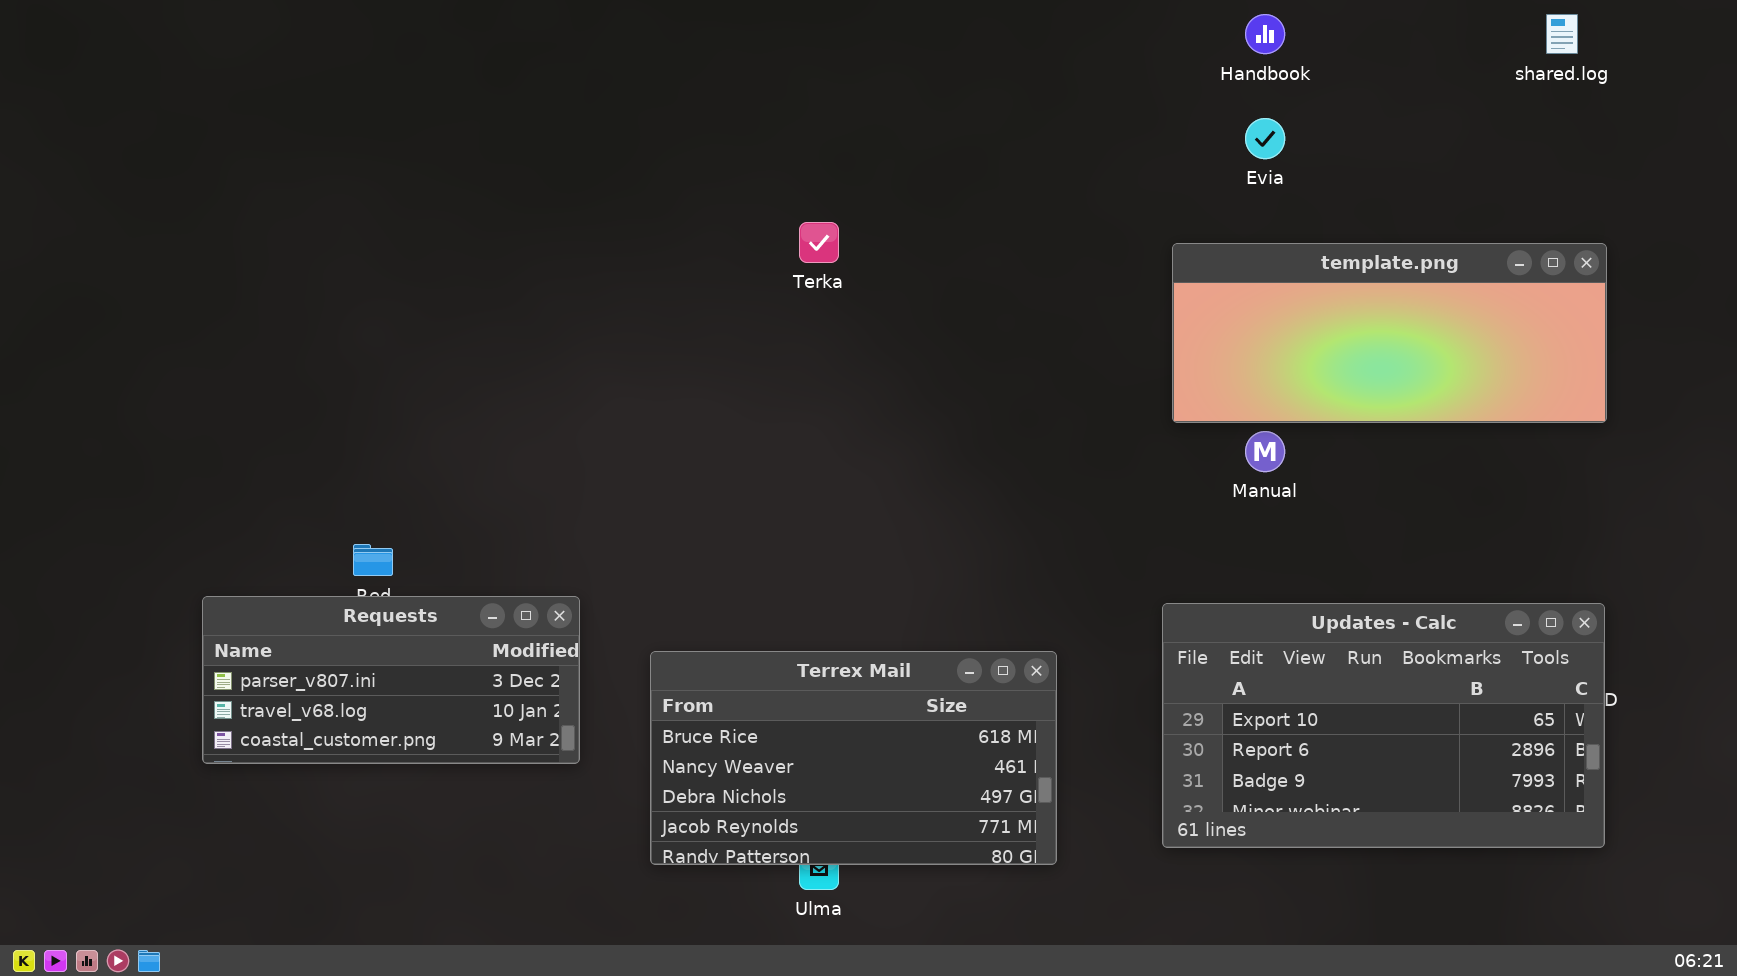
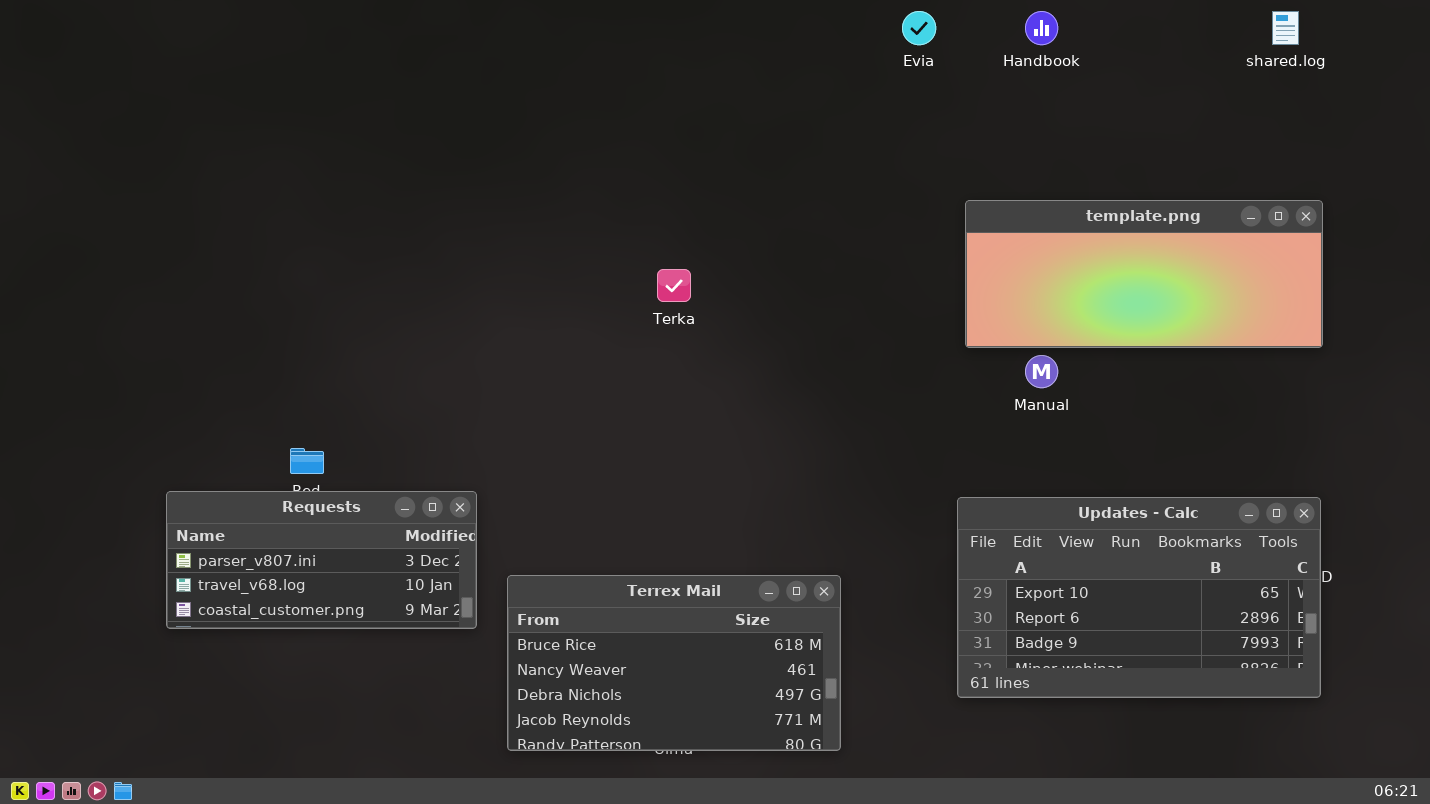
Evia: [1245,118,1285,159] -> [902,11,936,45], moved
Terka: [799,222,839,263] -> [657,269,691,302], moved
Terrex Mail: [650,651,1057,865] -> [507,575,841,751], moved

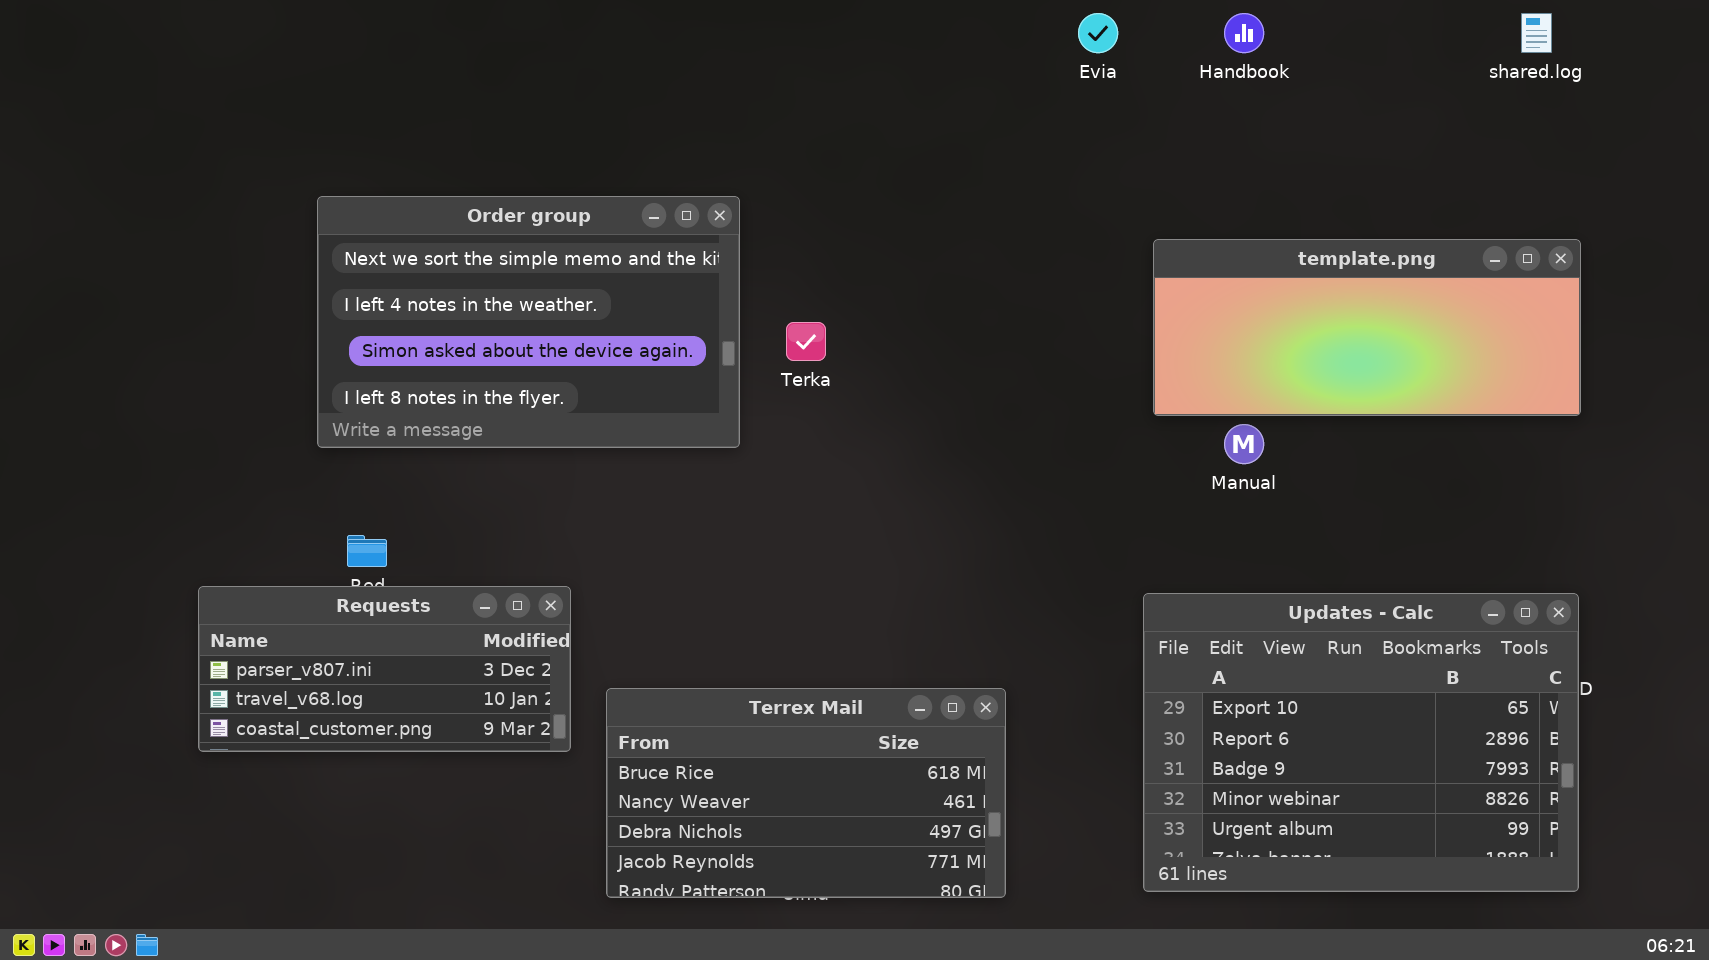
Order group: none -> [317,196,740,448], opened
Updates - Calc: [957,497,1321,698] -> [1143,593,1579,892], resized

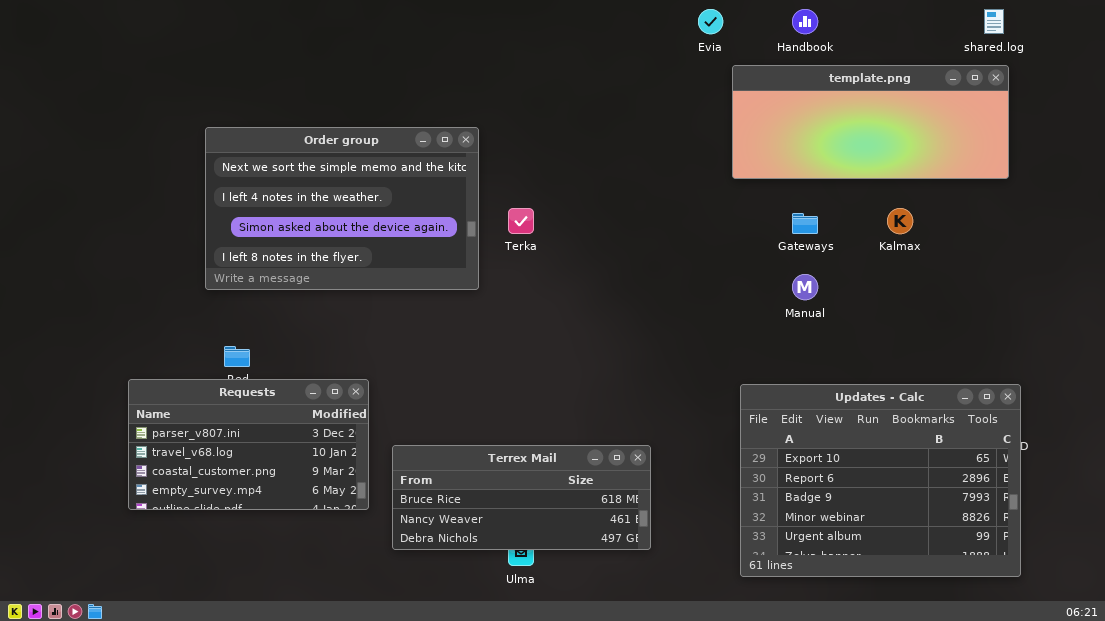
template.png: [1153,239,1581,416] -> [732,65,1009,179], moved
Requests: [198,586,571,752] -> [128,379,369,510], resized
Terrex Mail: [606,688,1006,898] -> [392,445,651,550], resized

